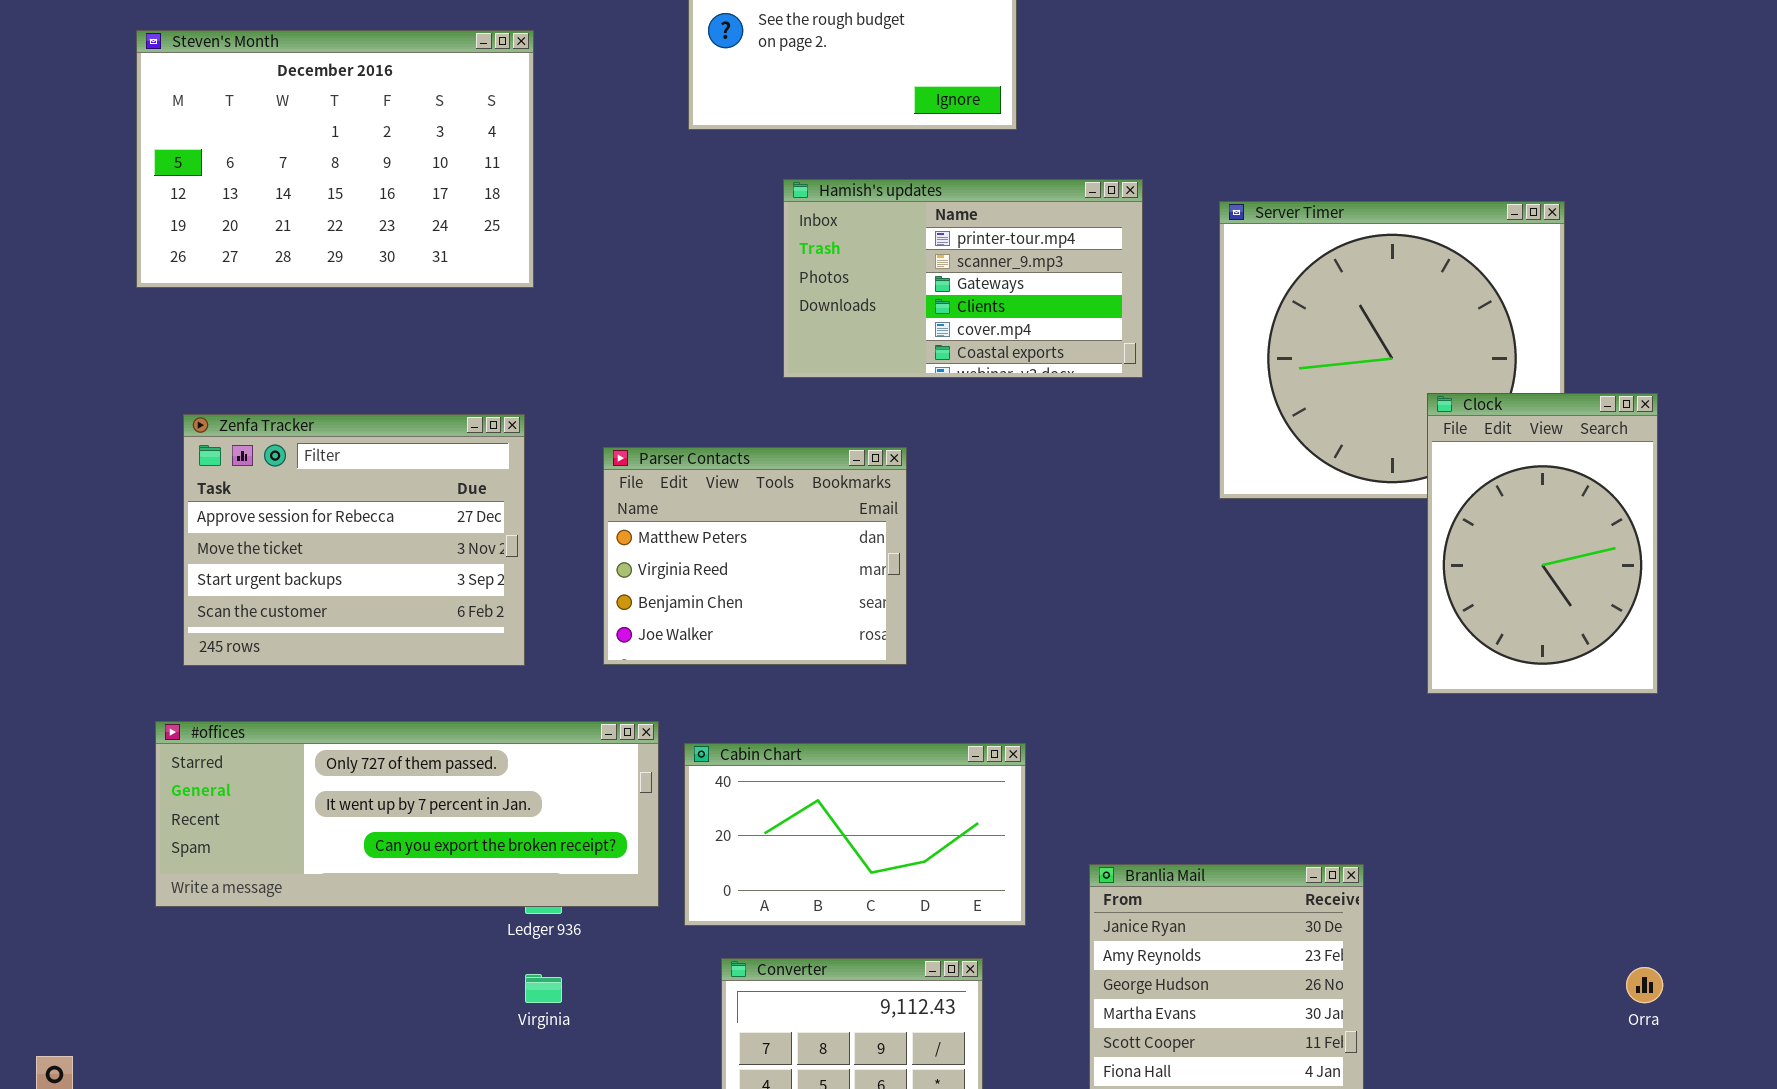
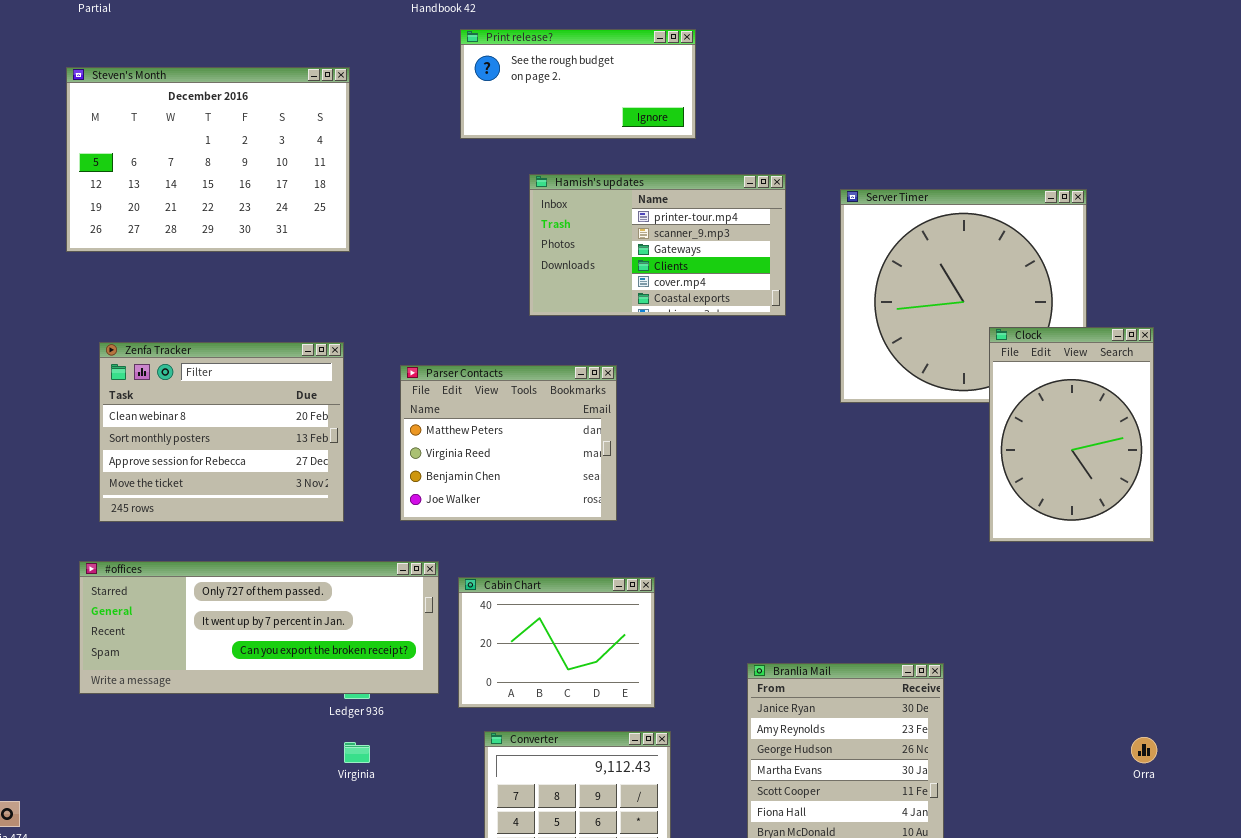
Zenfa Tracker: [183,414,525,666] -> [99,342,344,522], scrolled up 2 rows
Cabin Chart: [684,743,1026,926] -> [458,577,655,708], resized

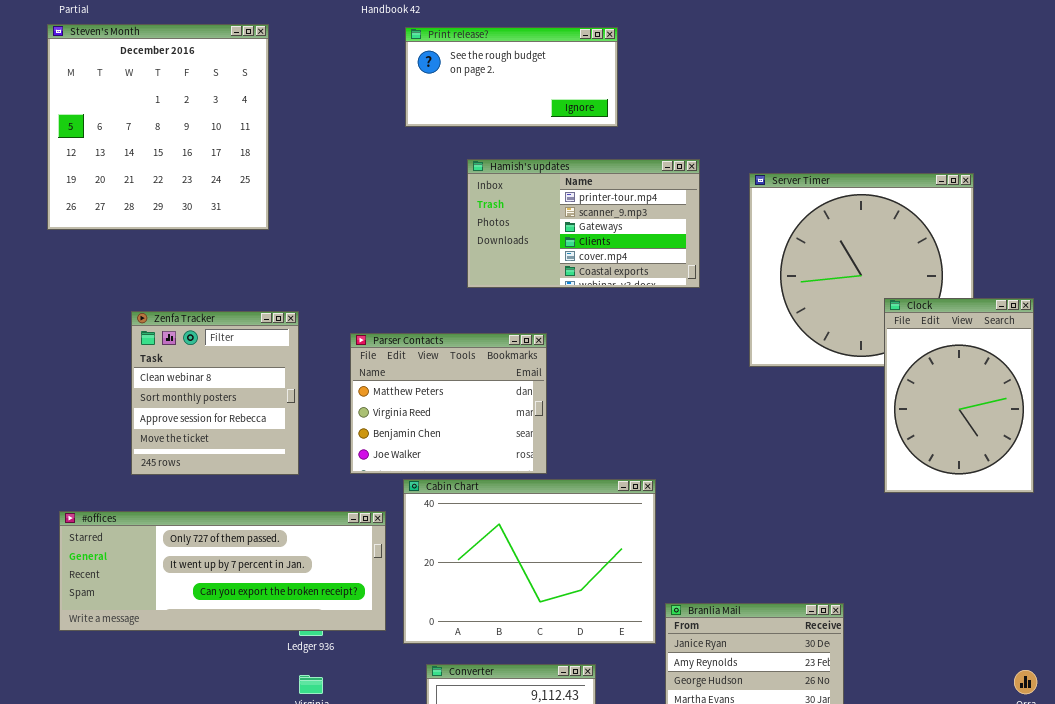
Steven's Month: [66,67,350,252] -> [47,24,269,230], resized
Zenfa Tracker: [99,342,344,522] -> [131,311,299,475], resized
Cabin Chart: [458,577,655,708] -> [403,479,656,644], resized

